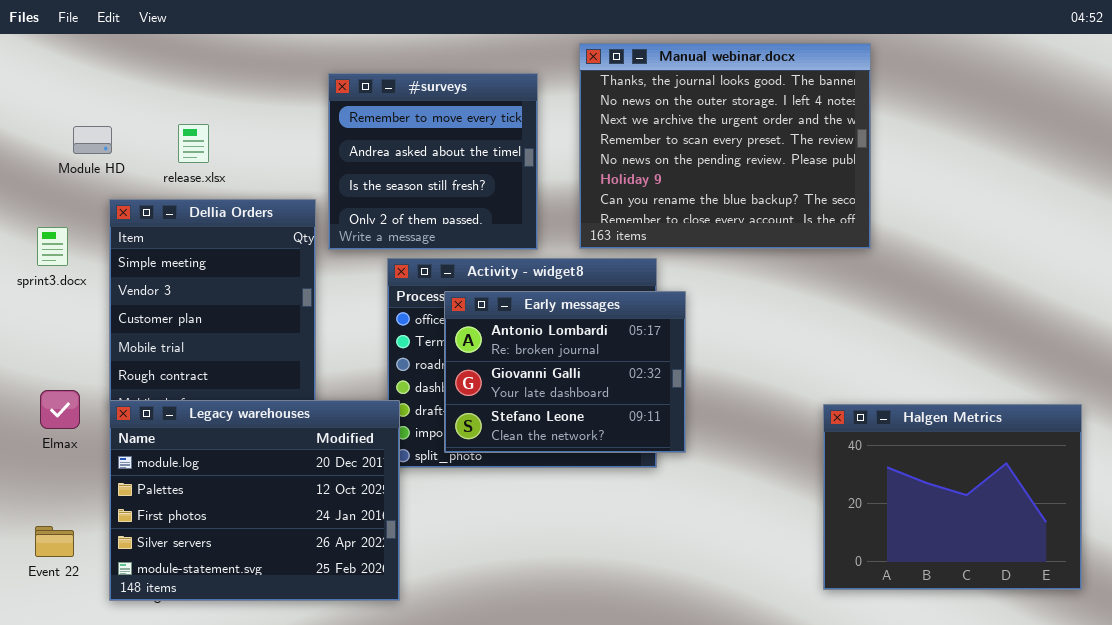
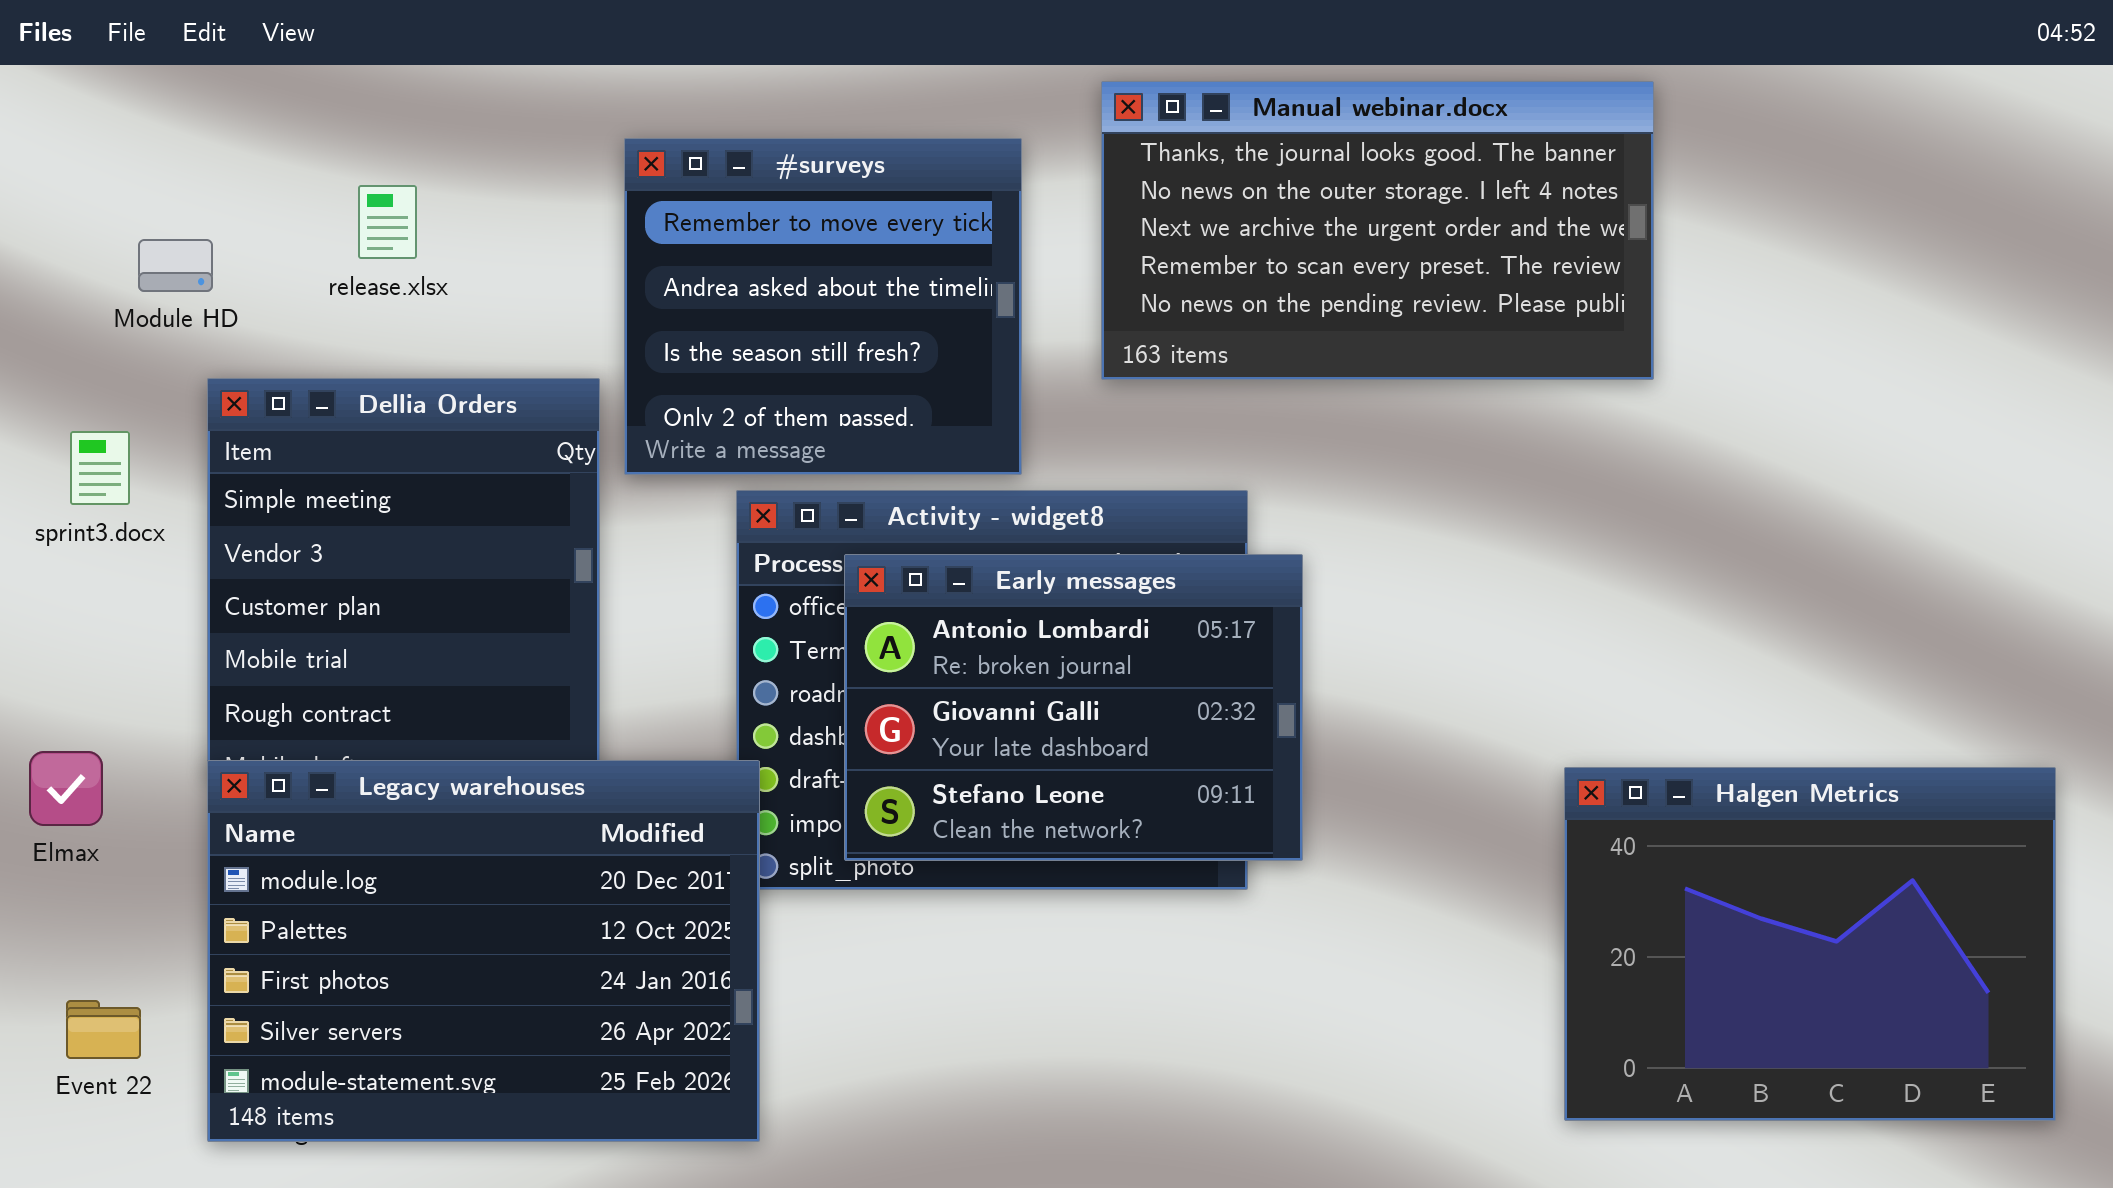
Manual webinar.docx: [579,43,871,249] -> [1101,81,1654,380], resized
release.xlsx: [178,124,209,163] -> [358,185,417,259], moved
Elmax: [40,390,80,429] -> [29,751,103,826], moved

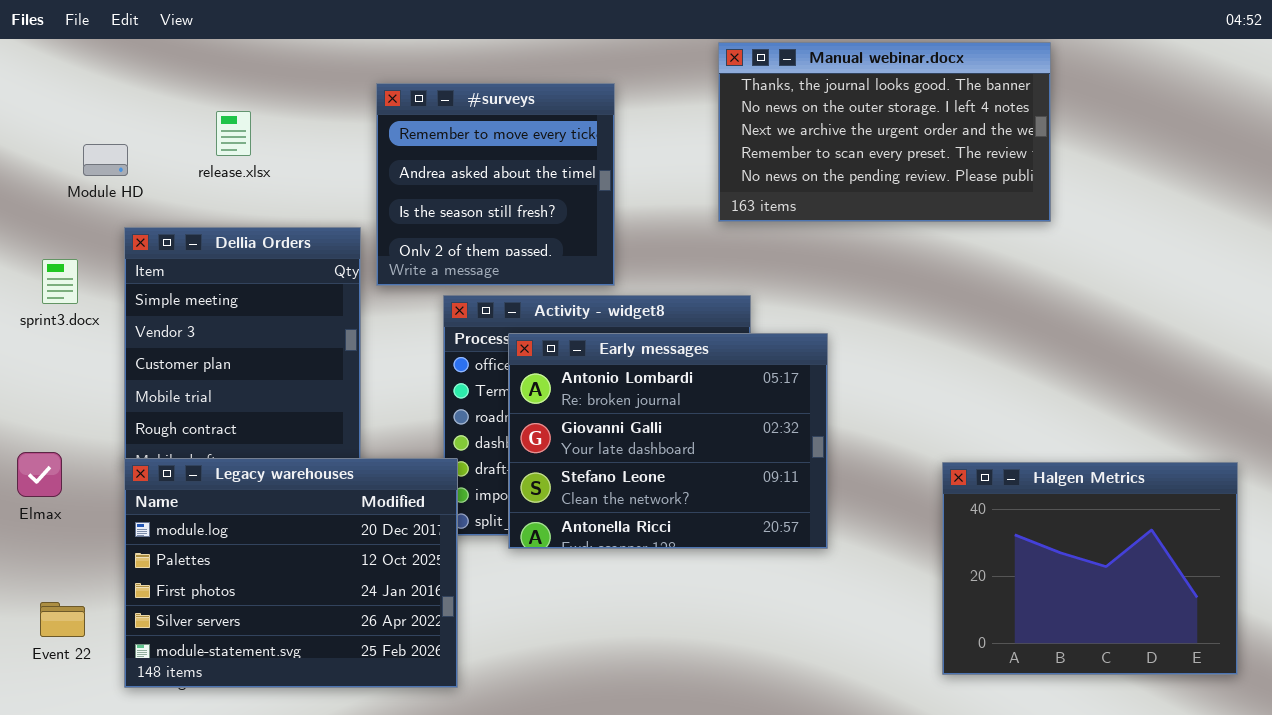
Manual webinar.docx: [1101,81,1654,380] -> [718,42,1051,222], moved
Early messages: [844,554,1303,861] -> [508,333,828,549], resized

